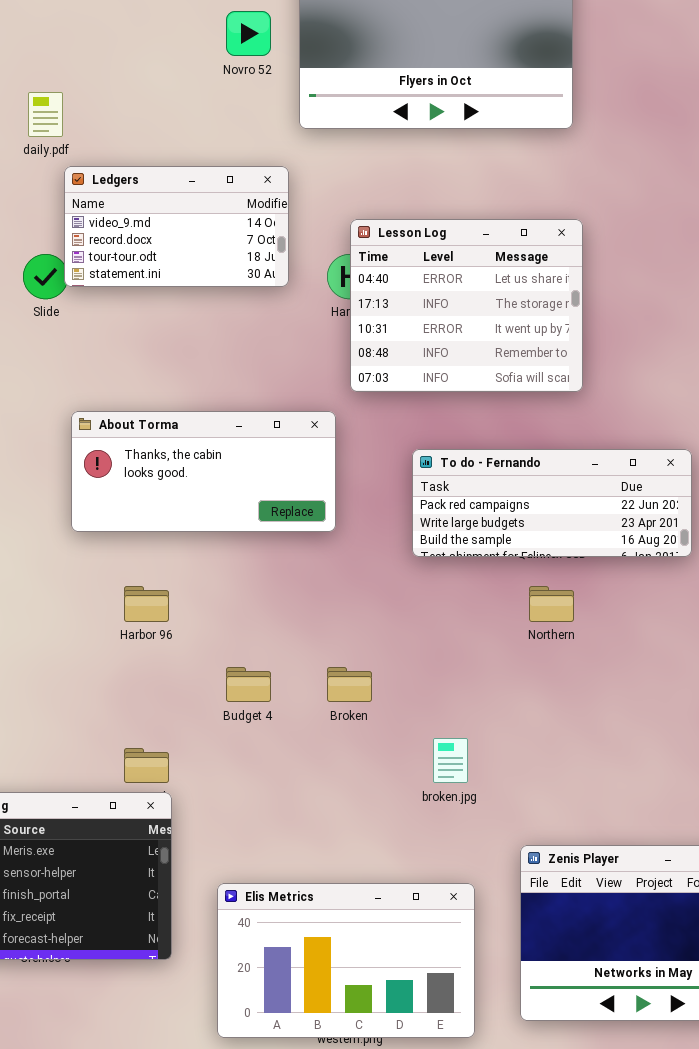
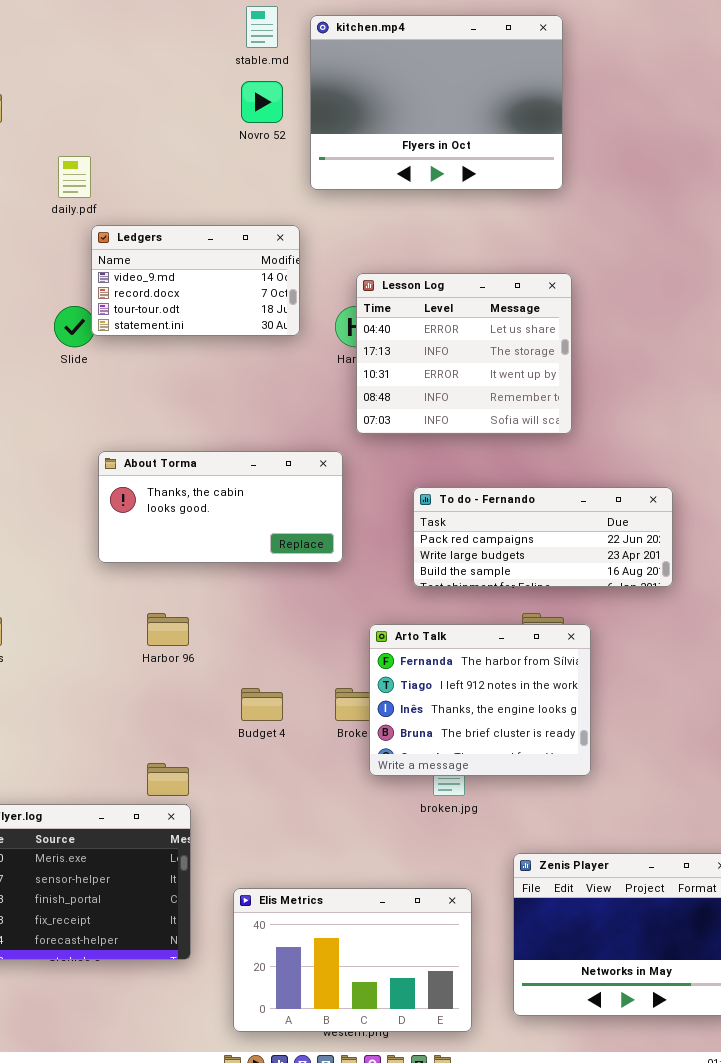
Arto Talk: none -> [369,624,591,776], opened

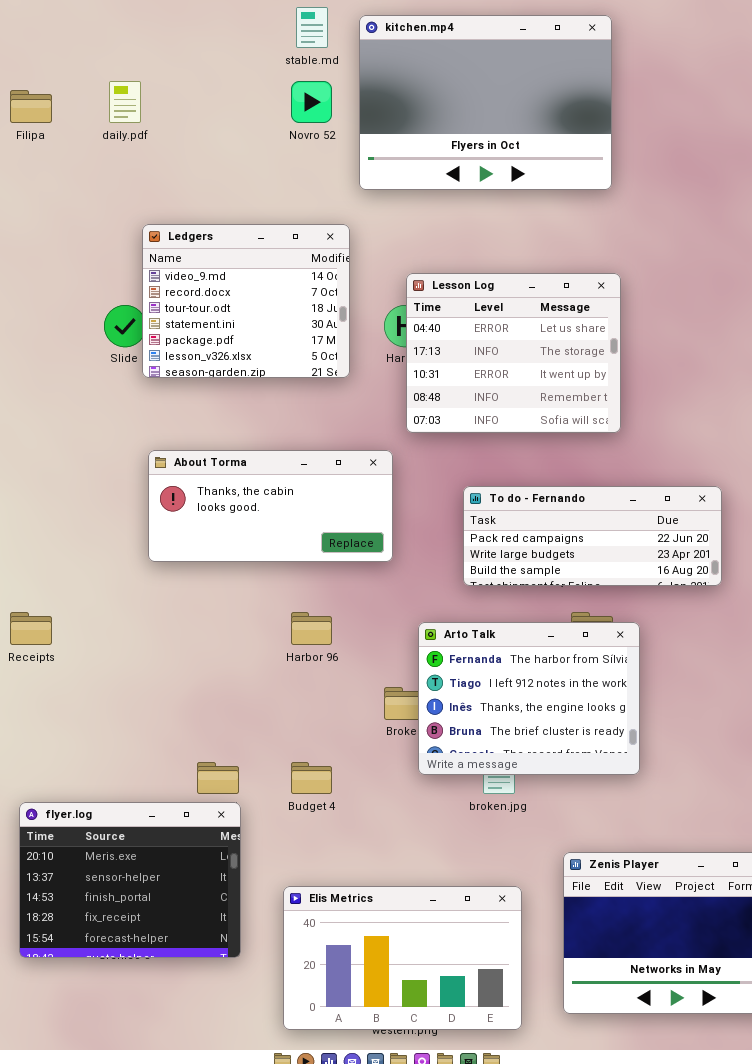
daily.pdf: [58,156,91,198] -> [109,81,141,123], moved
Ledgers: [91,225,300,336] -> [142,224,350,378], resized
Harbor 96: [147,613,189,646] -> [291,612,332,645], moved
Budget 4: [241,688,283,721] -> [291,762,332,794], moved

